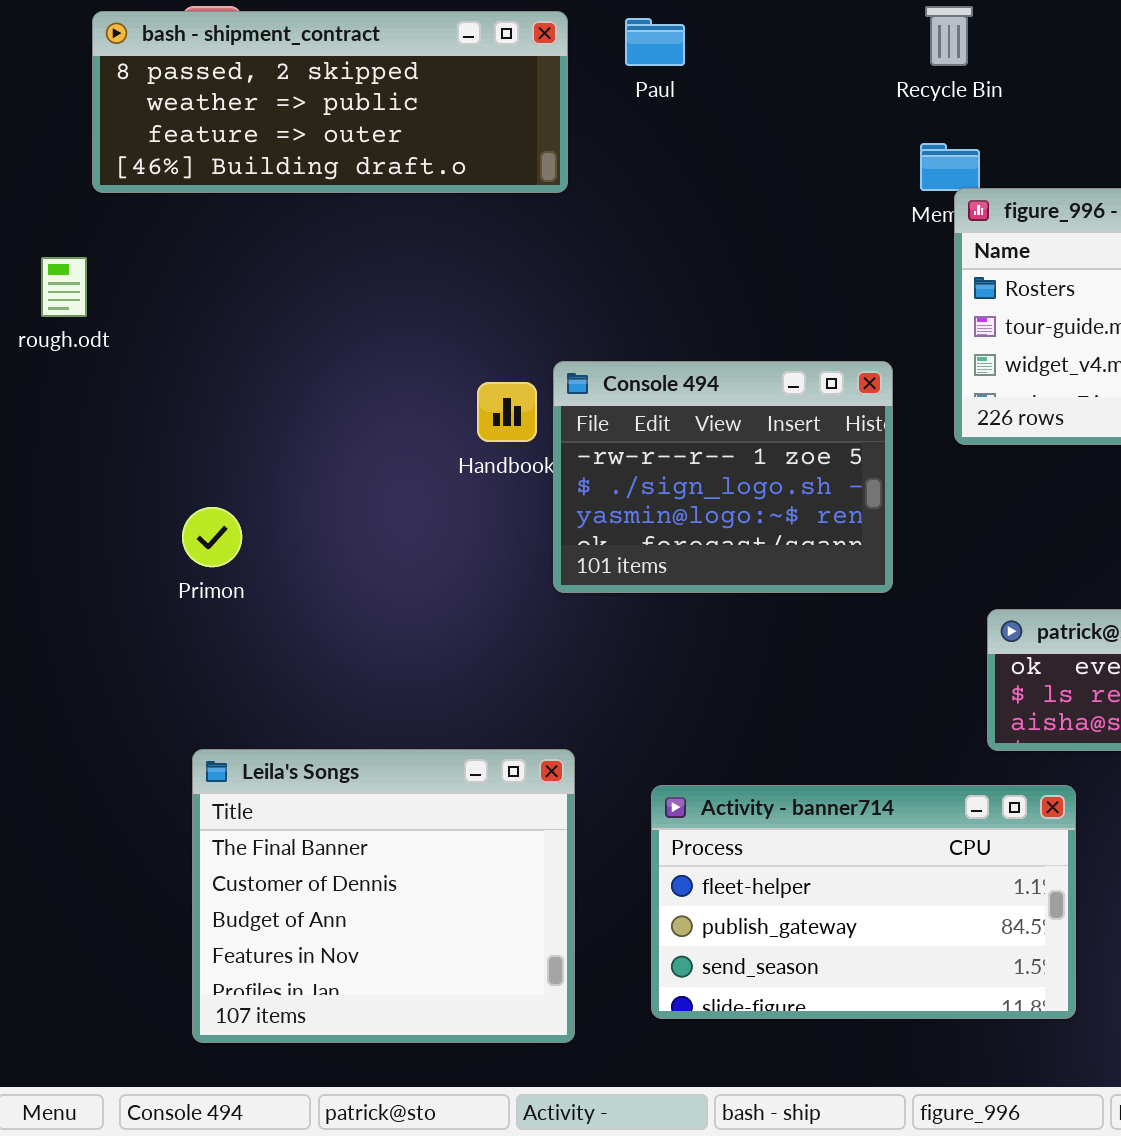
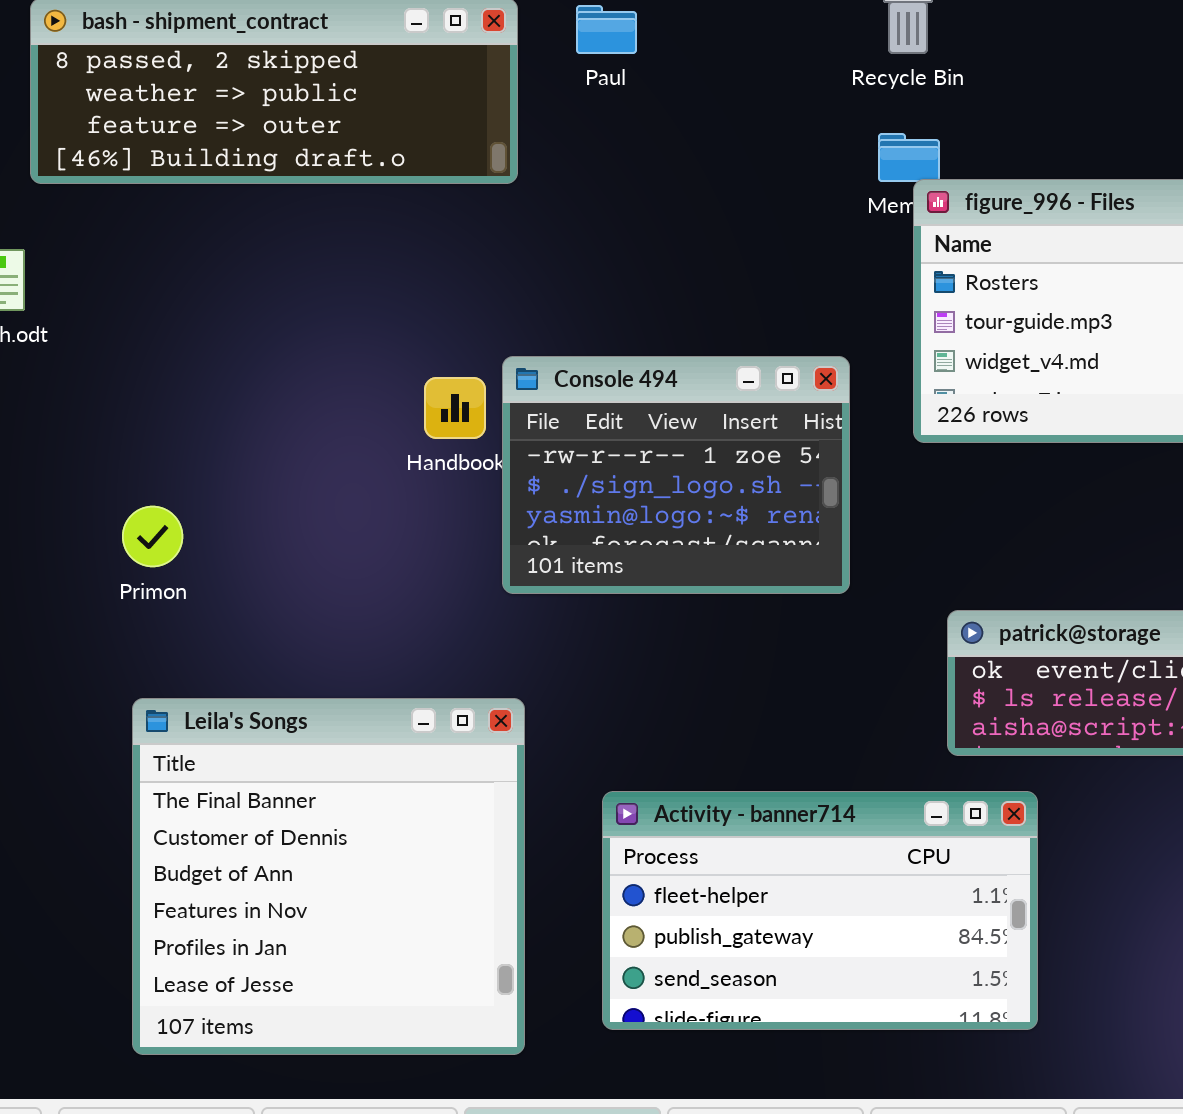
Leila's Songs: [192,749,575,1043] -> [132,698,525,1055], resized

